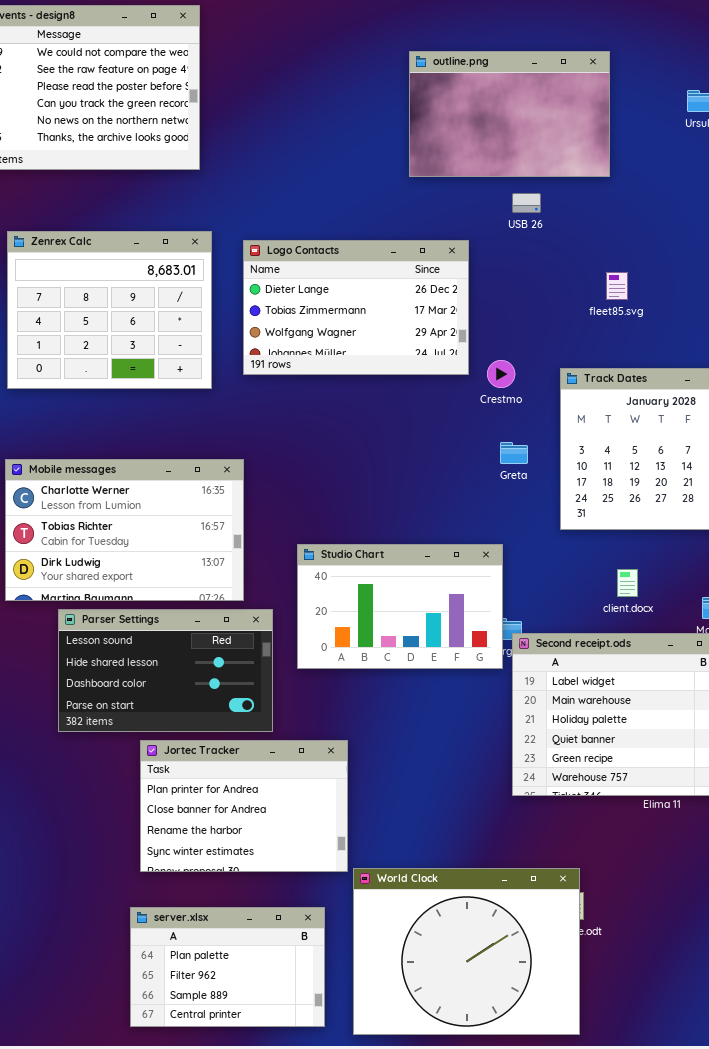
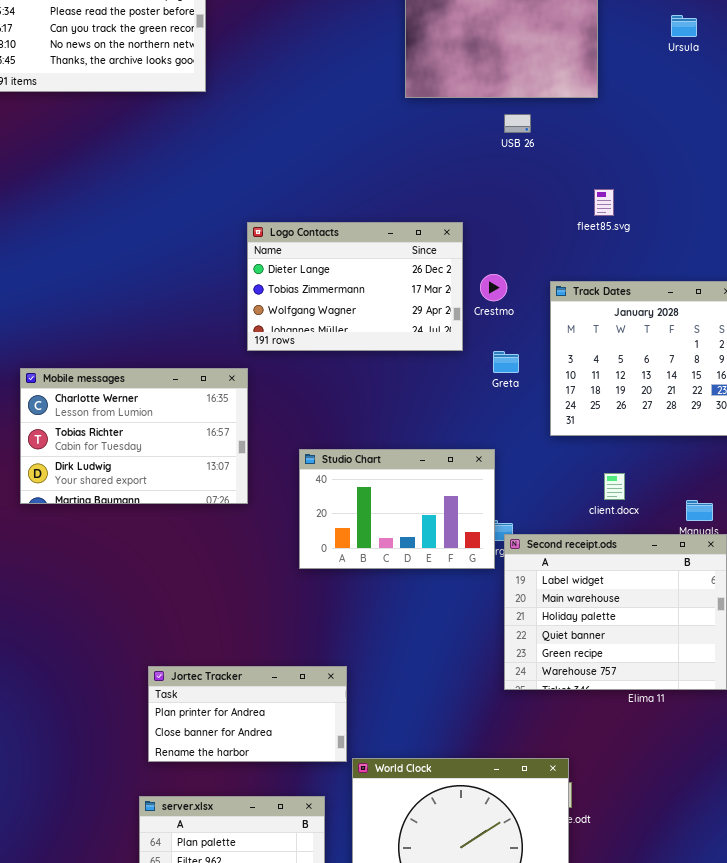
Zenrex Calc: [7,231,212,389] -> none, closed
Logo Contacts: [243,240,469,375] -> [247,222,463,351], moved
Parser Settings: [58,609,273,732] -> none, closed
Jortec Tracker: [140,740,348,872] -> [148,666,347,762], resized

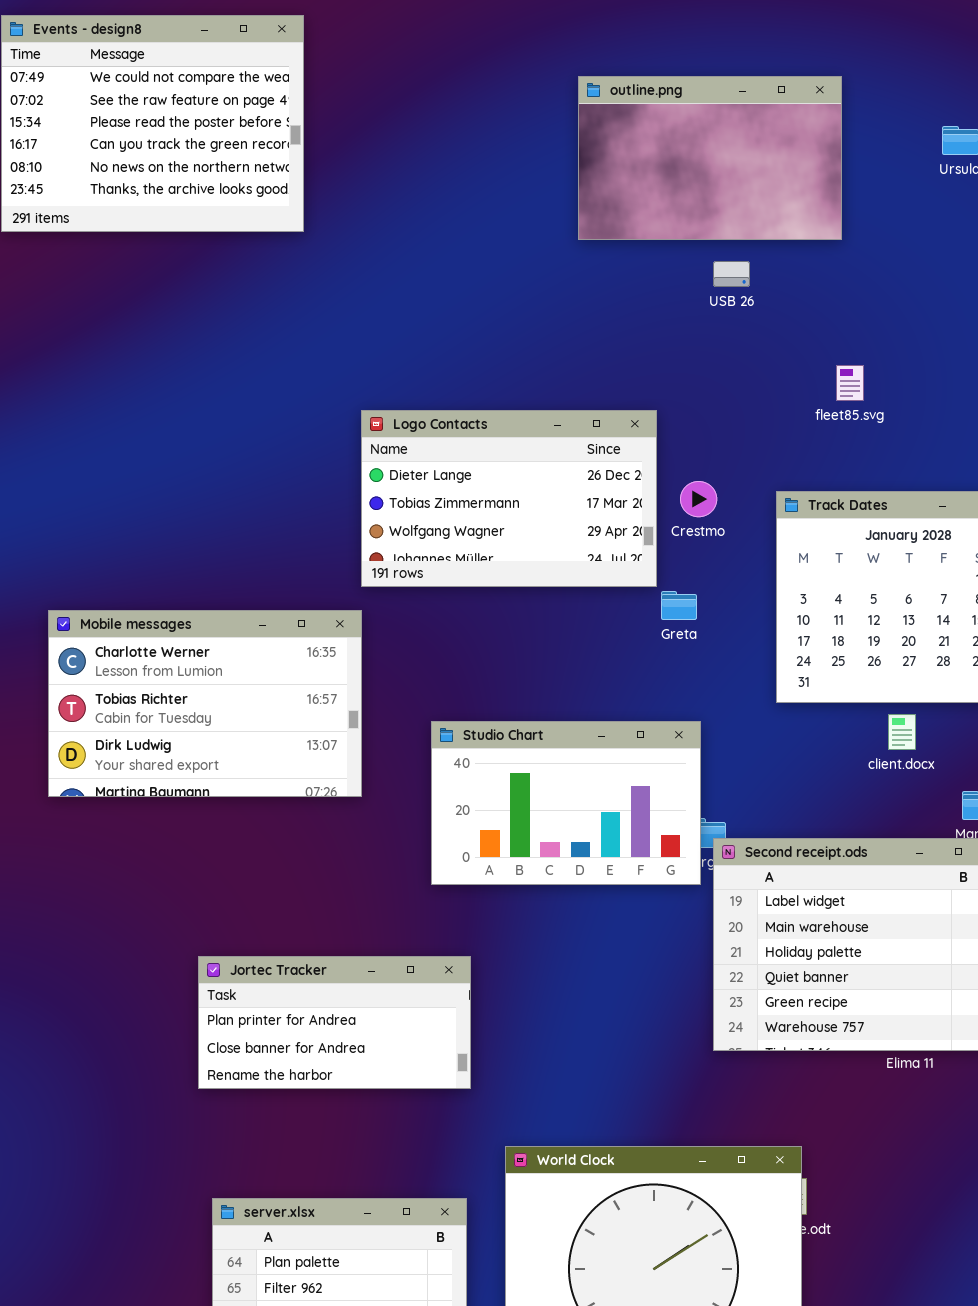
Greta: [493,351,519,373] -> [661,591,697,620], moved
client.docx: [604,473,625,500] -> [888,714,916,750], moved
Jortec Tracker: [148,666,347,762] -> [198,956,471,1089], moved

